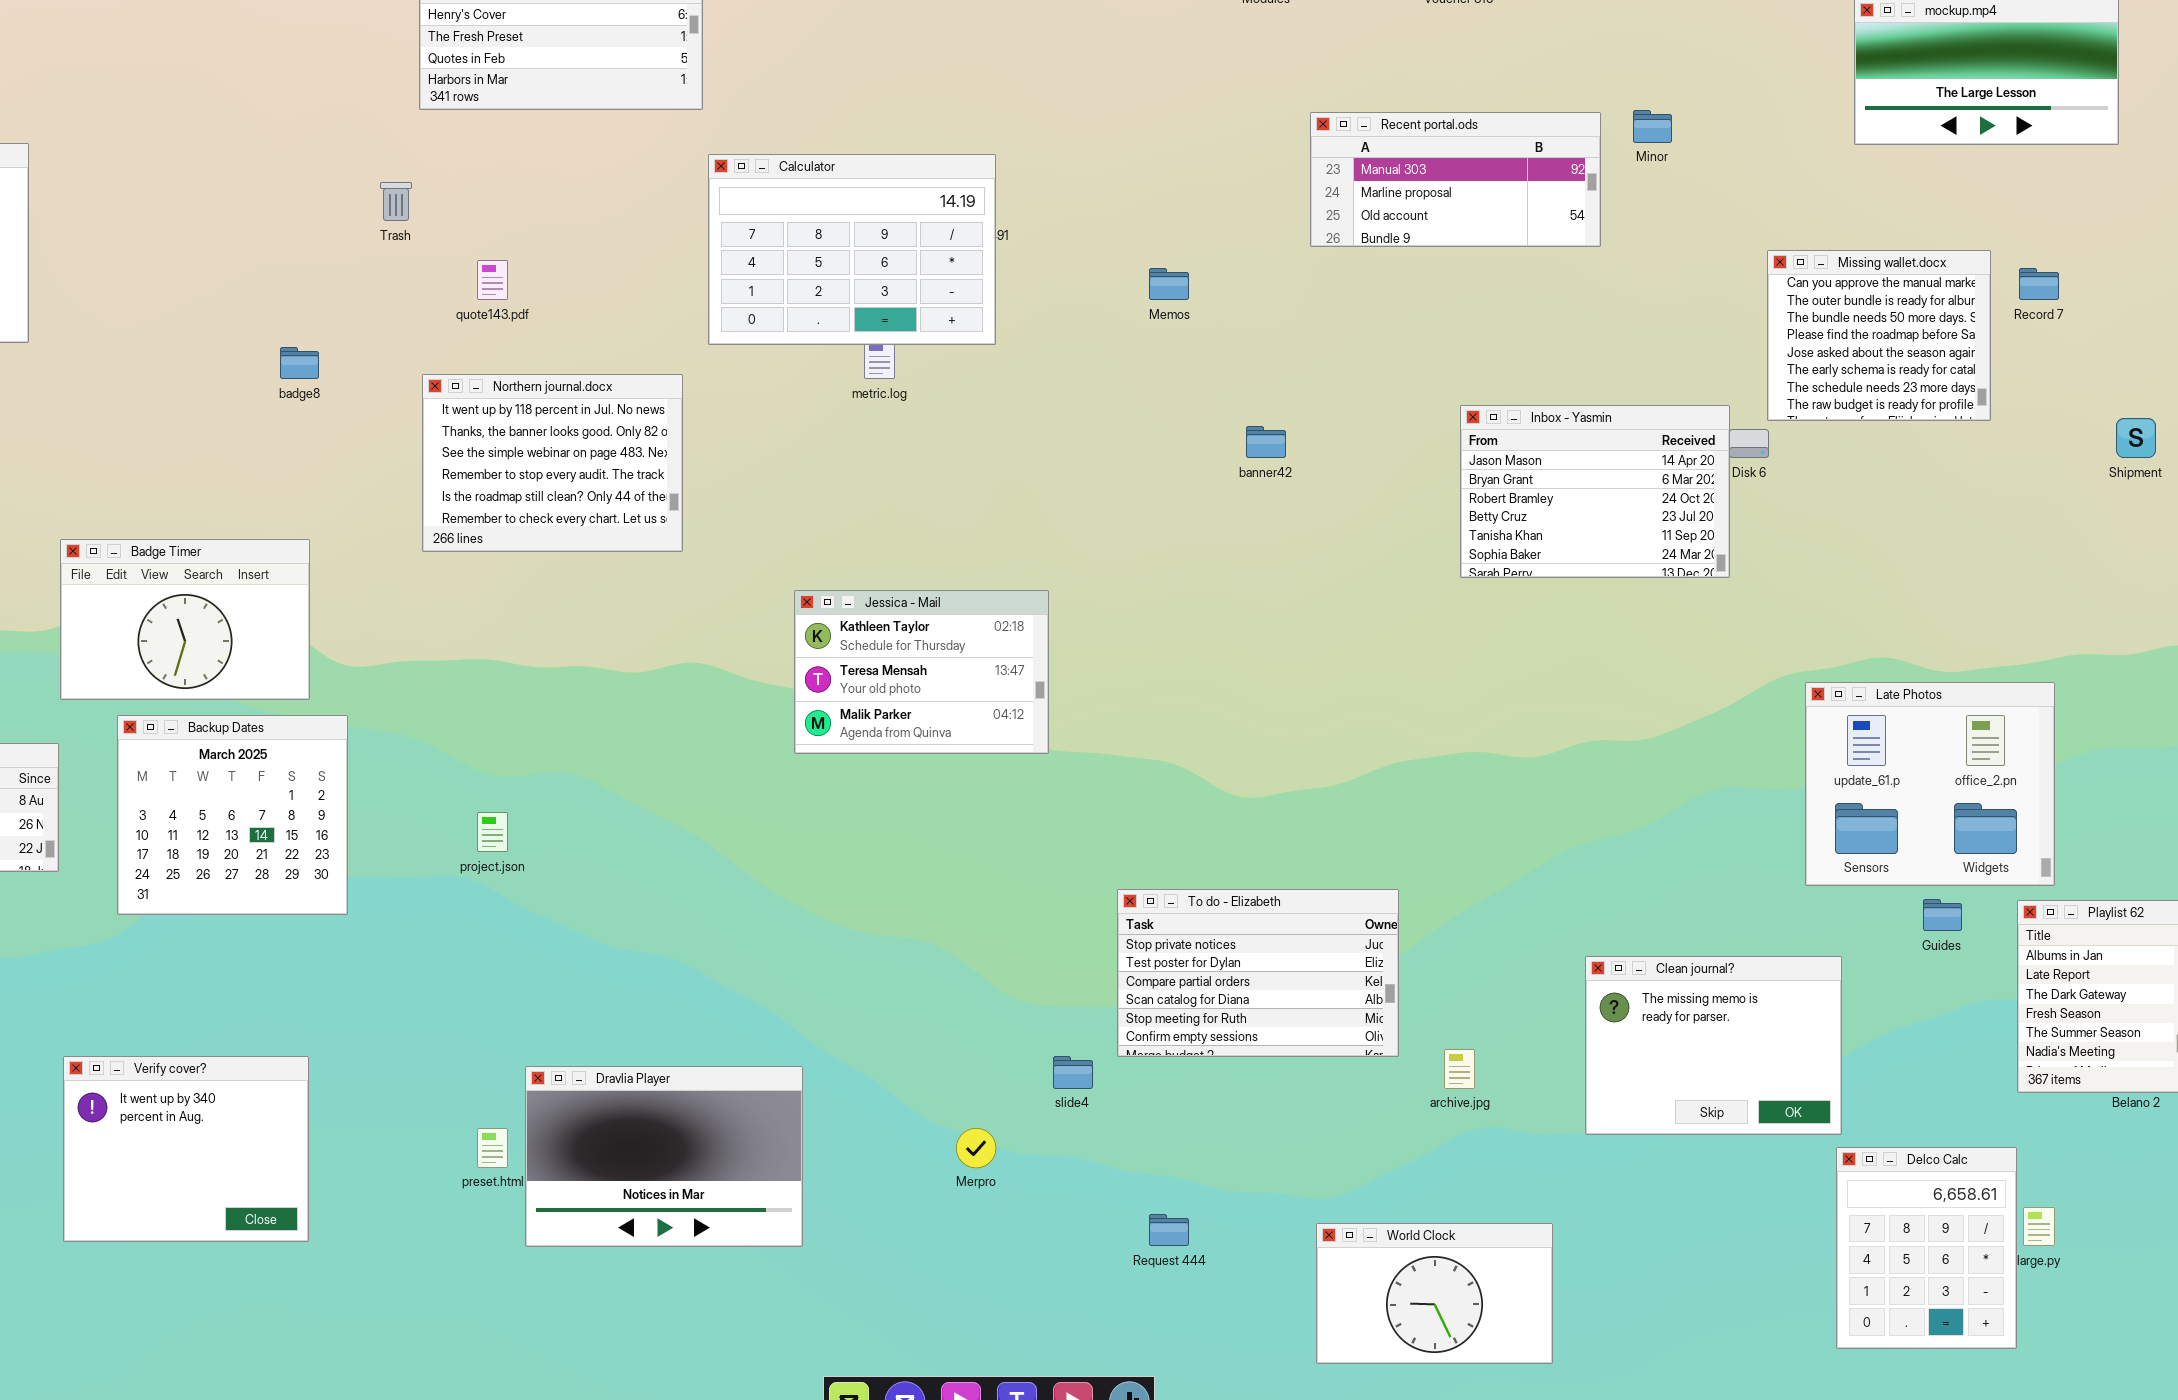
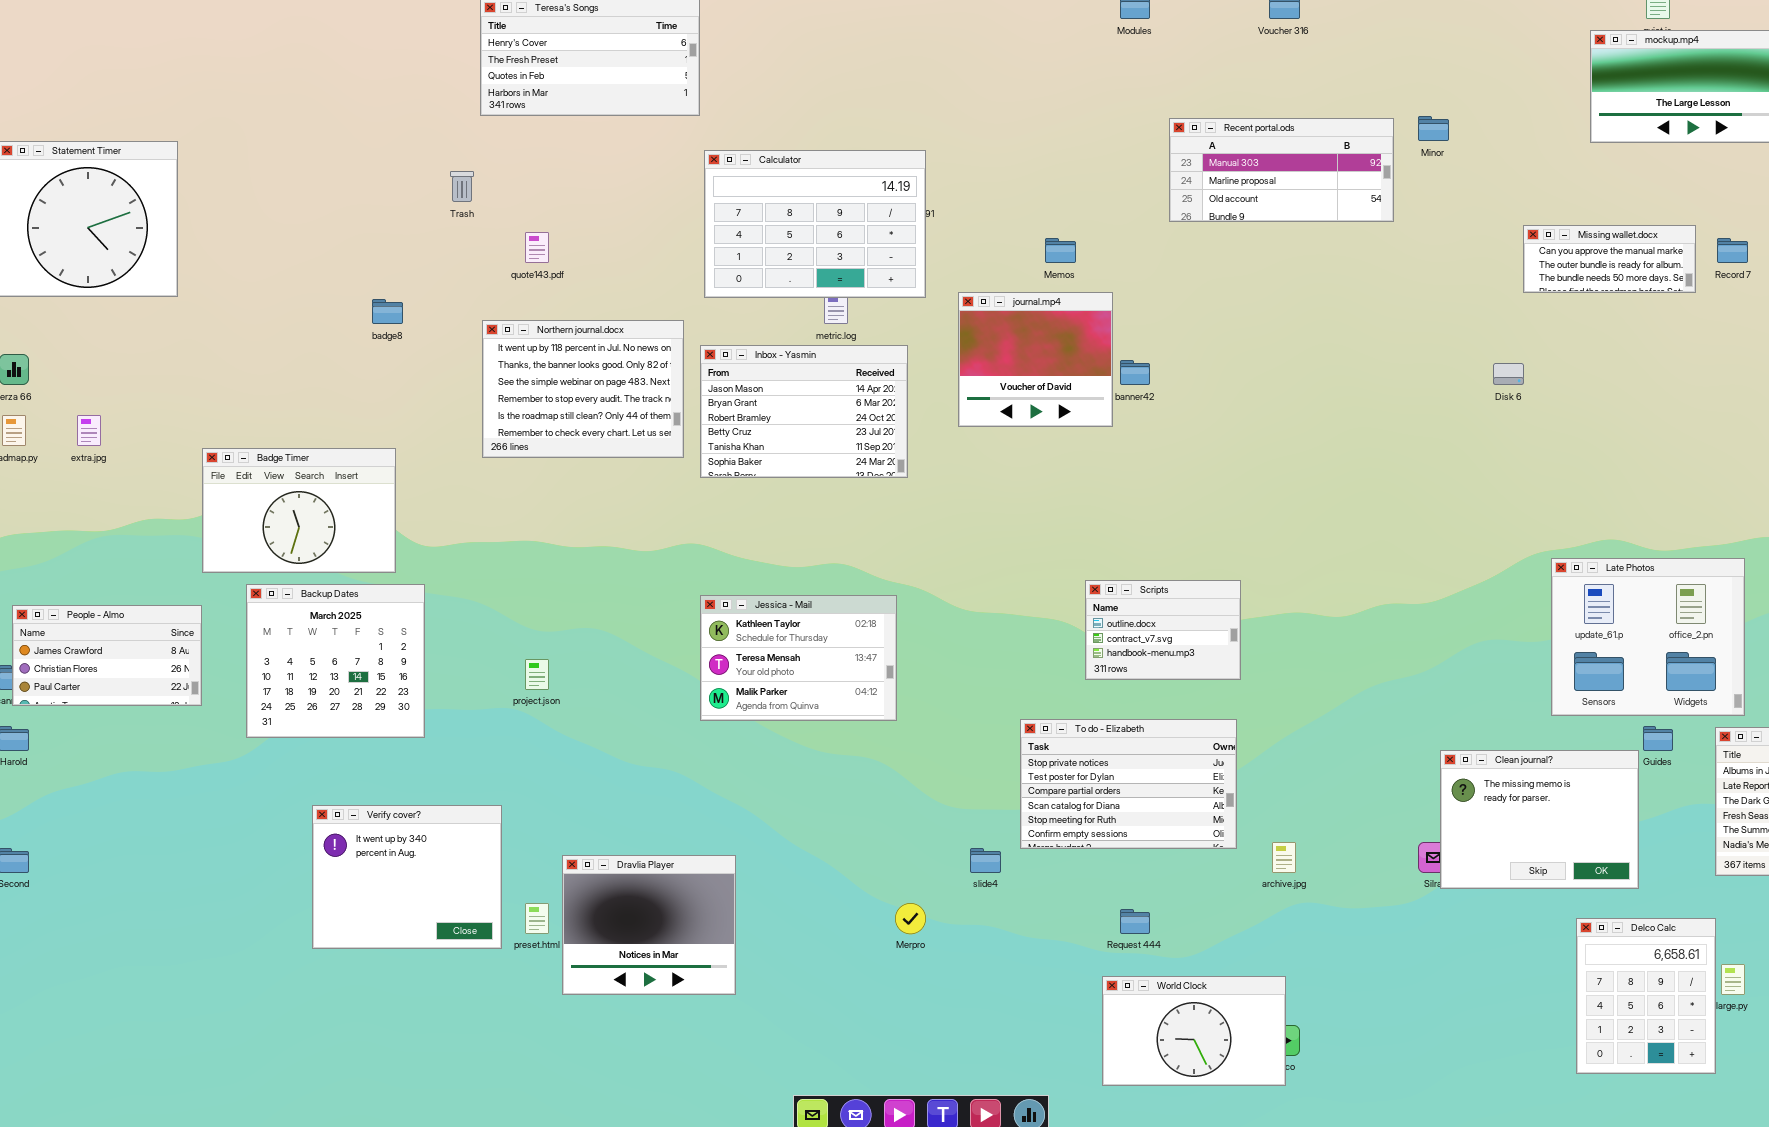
Missing wallet.docx: [1767,250,1991,421] -> [1523,225,1696,293], resized
journal.mp4: none -> [958,292,1113,427], opened
Inbox - Yasmin: [1460,405,1730,578] -> [700,345,908,478], moved
Jessica - Mail: [794,590,1049,754] -> [700,595,897,721], moved
Scripts: none -> [1085,580,1241,680], opened
Clean journal?: [1585,956,1842,1135] -> [1440,750,1639,889], moved
Verify cover?: [63,1056,309,1242] -> [312,805,502,949], moved
Dravlia Player: [525,1066,803,1247] -> [562,855,736,995], resized
Request 444: [1149,1214,1189,1246] -> [1120,909,1150,934], moved
World Clock: [1316,1223,1553,1364] -> [1102,976,1286,1086], moved

